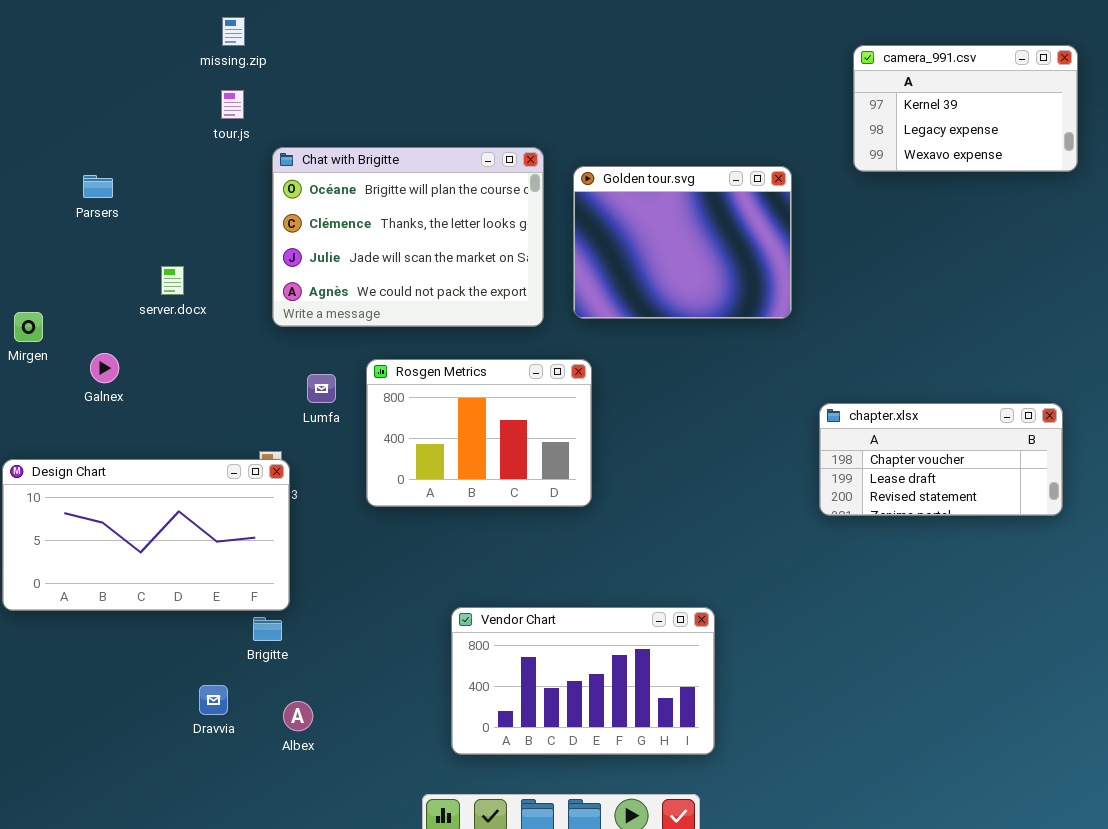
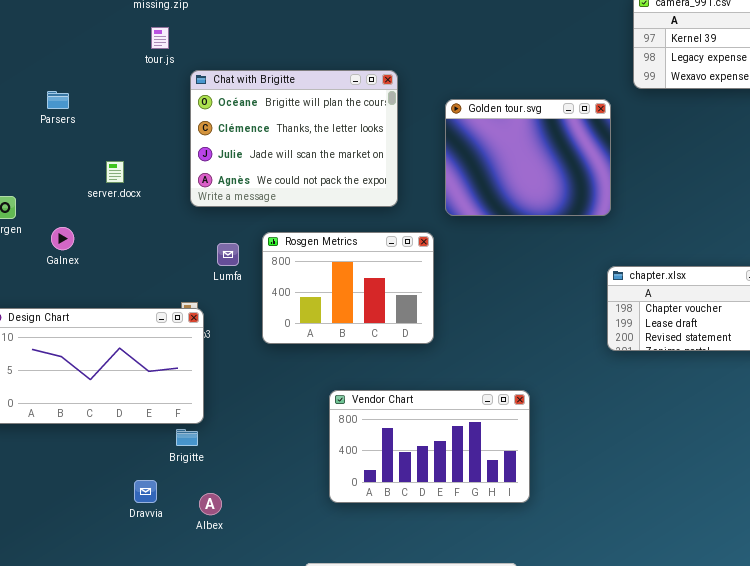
Golden tour.svg: [573,166,792,319] -> [445,99,611,216], moved
Vendor Chart: [451,607,715,755] -> [329,390,530,503], moved

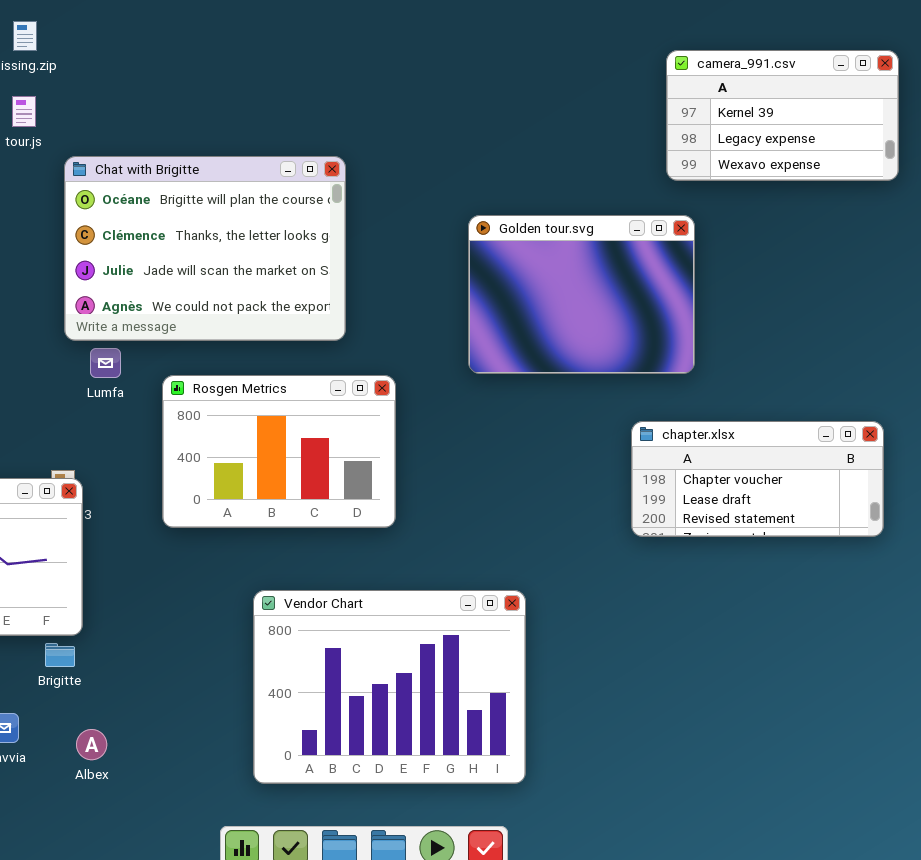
Golden tour.svg: [445,99,611,216] -> [468,215,695,374], moved
Lumfa: [217,243,239,266] -> [90,348,121,378], moved
Vendor Chart: [329,390,530,503] -> [253,590,526,784], resized

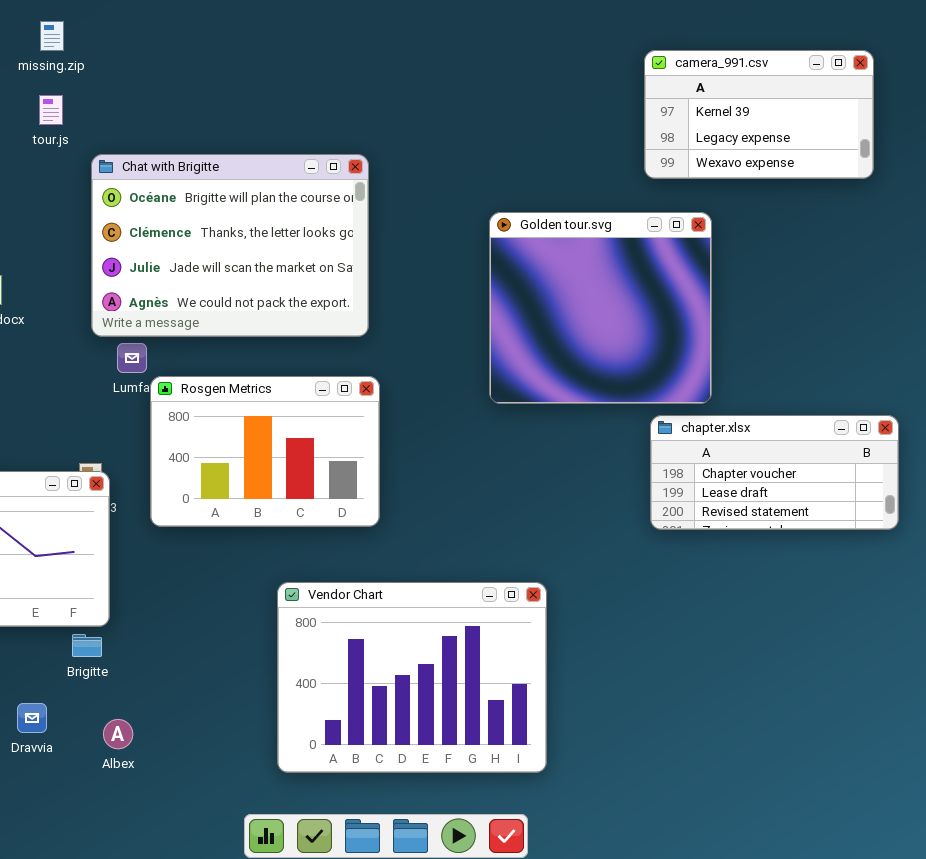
camera_991.csv: [666,50,899,181] -> [644,50,874,179], moved
Golden tour.svg: [468,215,695,374] -> [489,212,712,404], resized
Rosgen Metrics: [162,375,396,528] -> [150,376,380,527], moved

